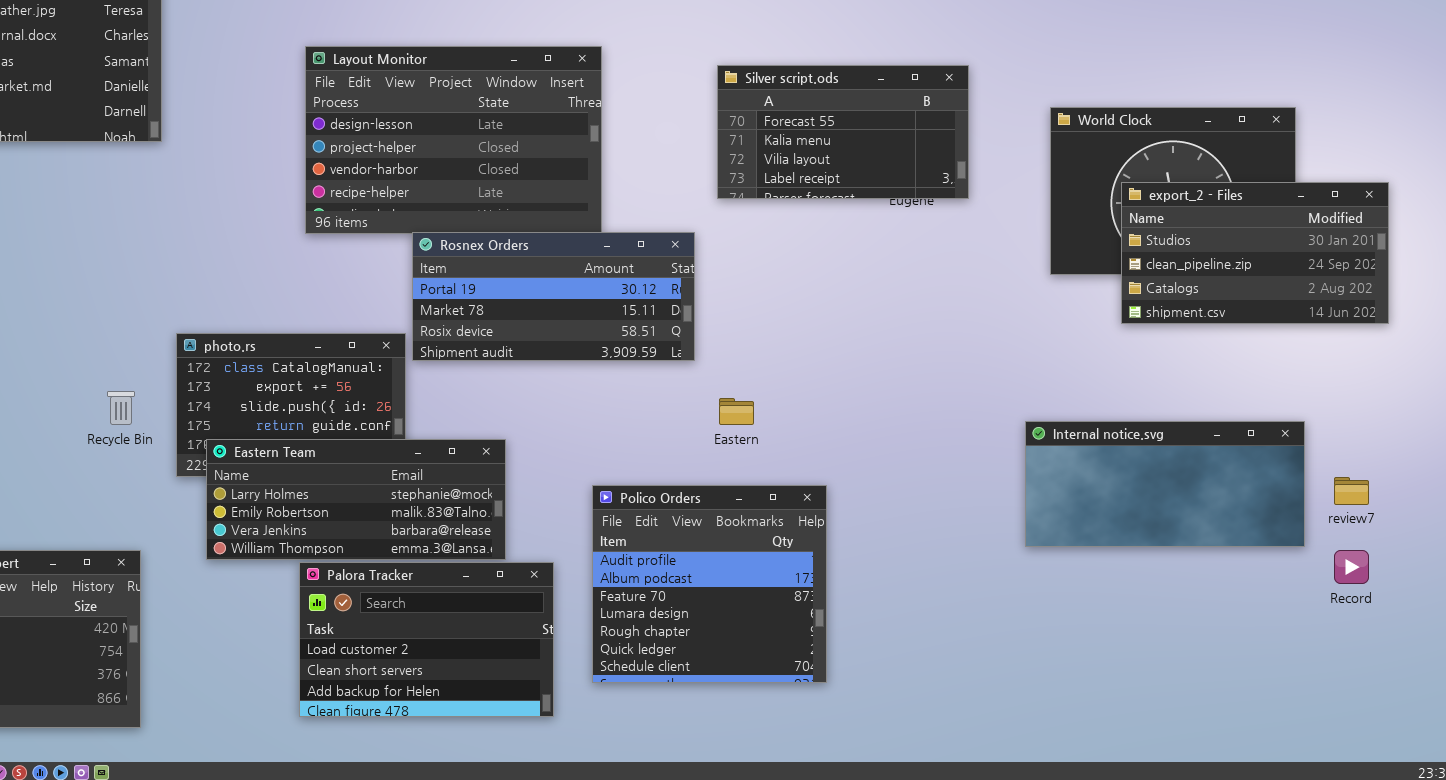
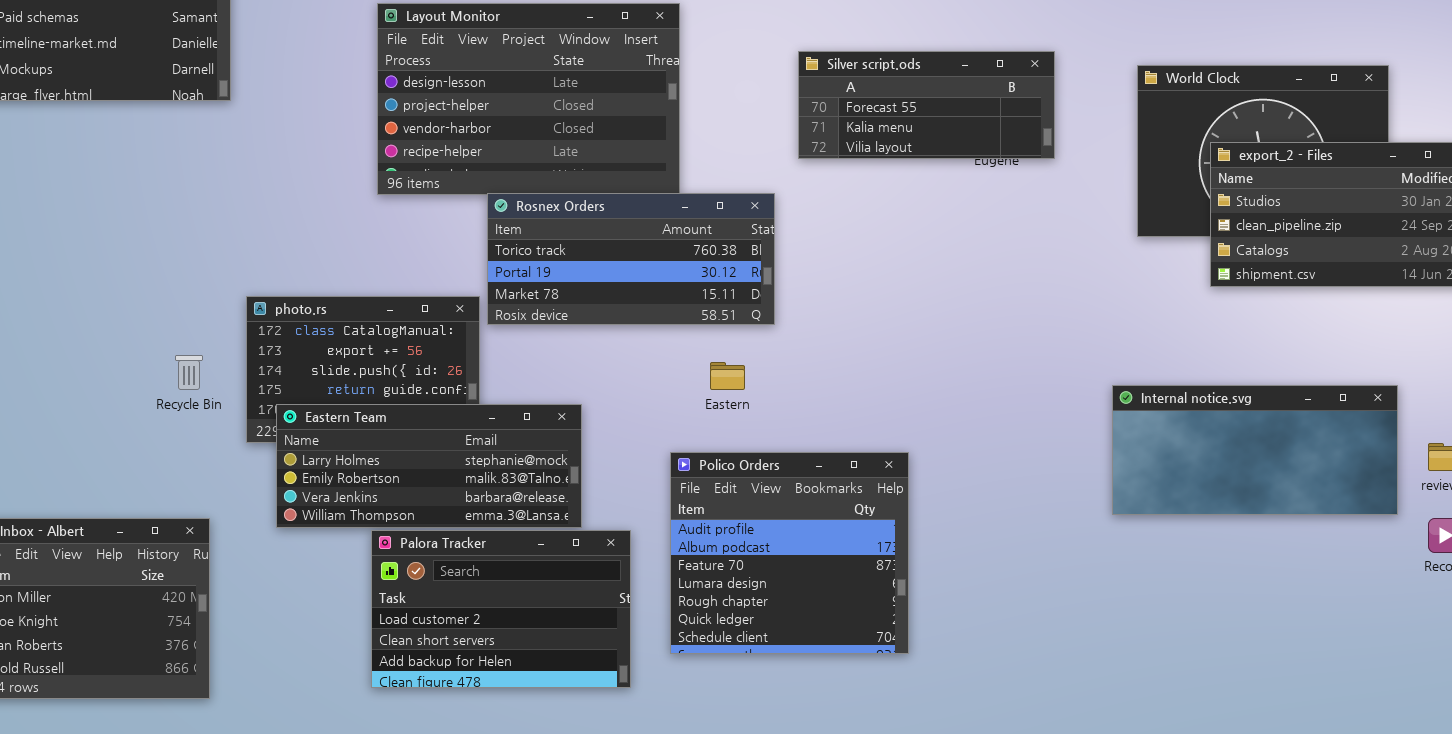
Silver script.ods: [717,65,969,199] -> [798,51,1055,159], resized
Rosnex Orders: [412,232,695,361] -> [487,193,775,325], scrolled up 1 row
Eastern: [719,398,754,425] -> [710,362,745,390], moved

